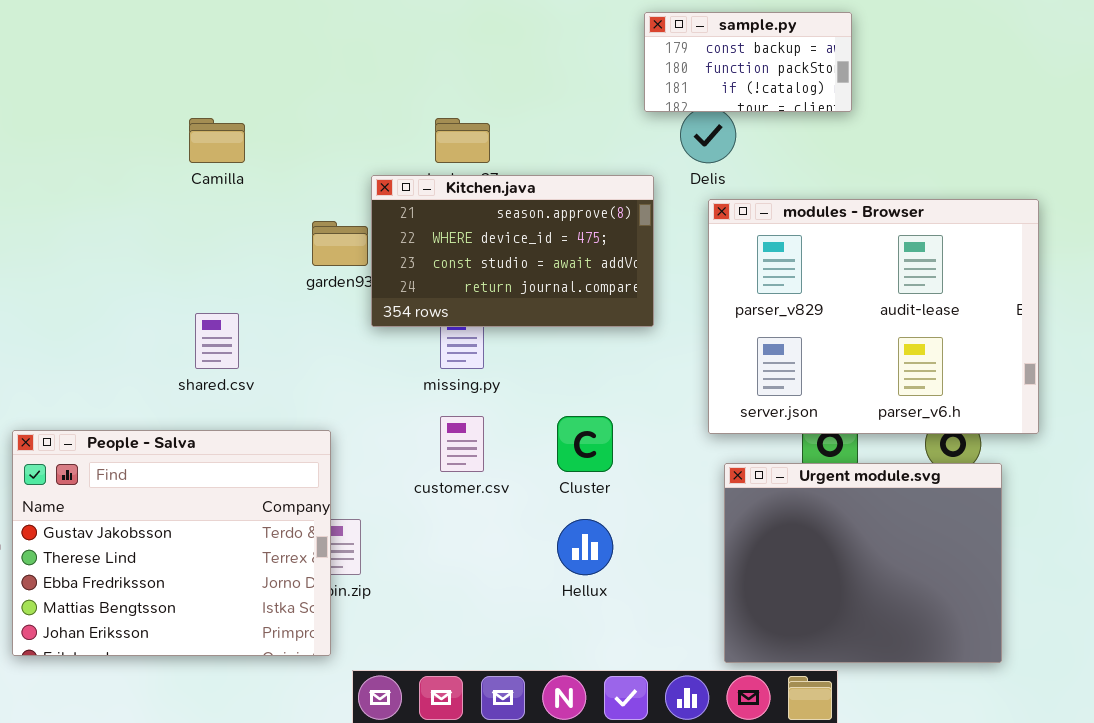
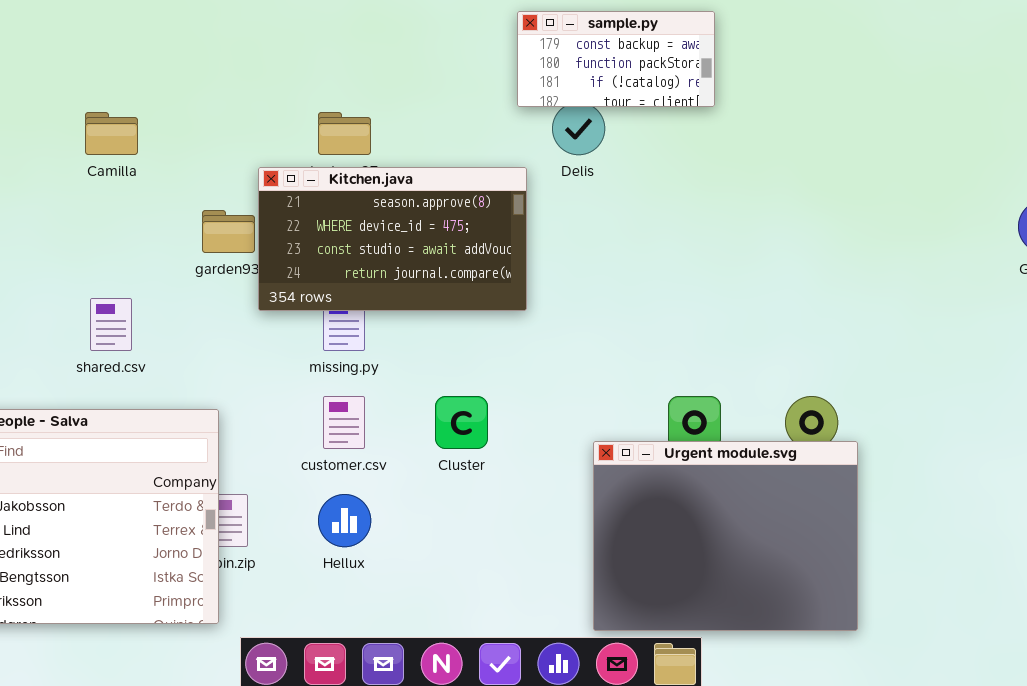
modules - Browser: [708,199,1039,434] -> none, closed
Hellux: [557,519,613,575] -> [318,494,371,547], moved

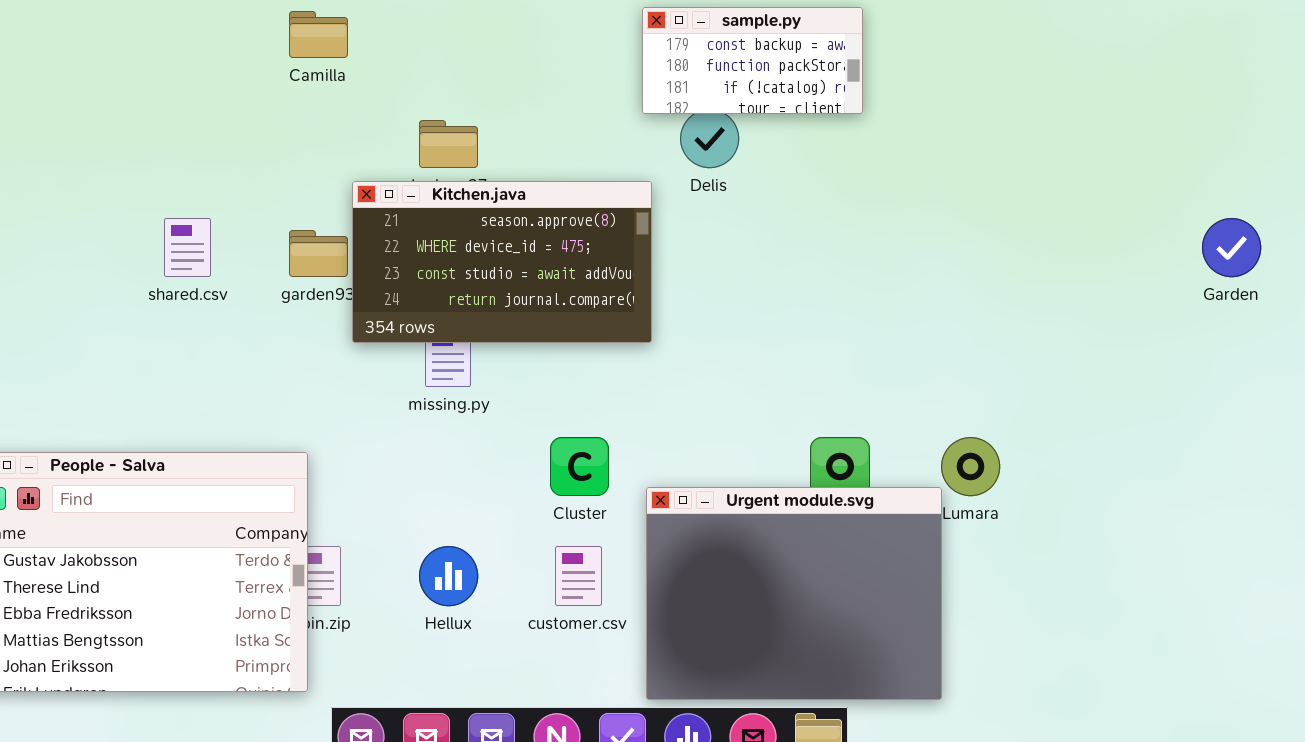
Camilla: [85,112,138,155] -> [289,11,348,58], moved
shared.csv: [90,298,132,351] -> [164,218,211,277], moved
customer.csv: [323,396,365,449] -> [555,546,602,606], moved
Urgent module.svg: [593,441,858,631] -> [646,487,942,700], moved

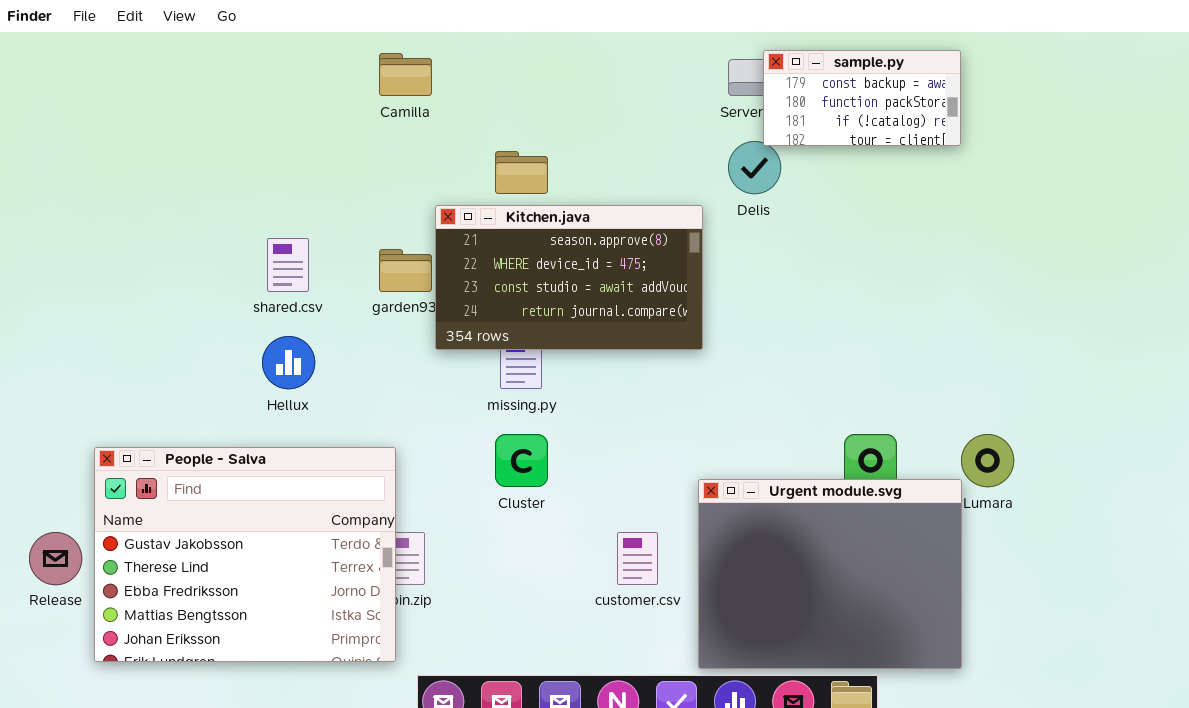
sample.py: [642,7,863,114] -> [763,50,961,146], moved
Cluster: [550,437,609,496] -> [495,434,548,487], moved
Hellux: [419,546,478,606] -> [262,336,315,389], moved

